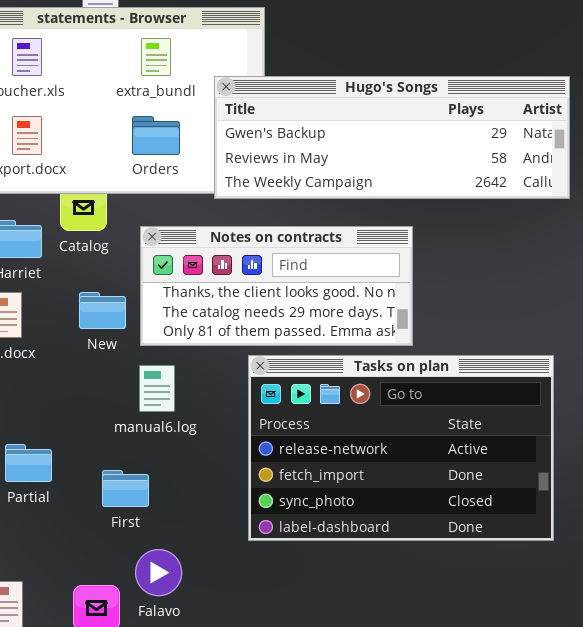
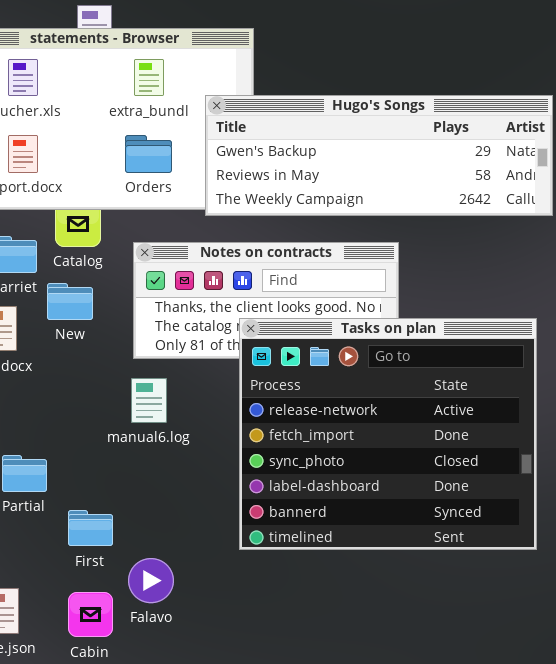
New: [79,292,126,329] -> [47,283,93,320], moved
Tasks on plan: [248,355,554,541] -> [239,318,537,550], resized
First: [102,470,149,507] -> [68,510,113,546], moved

